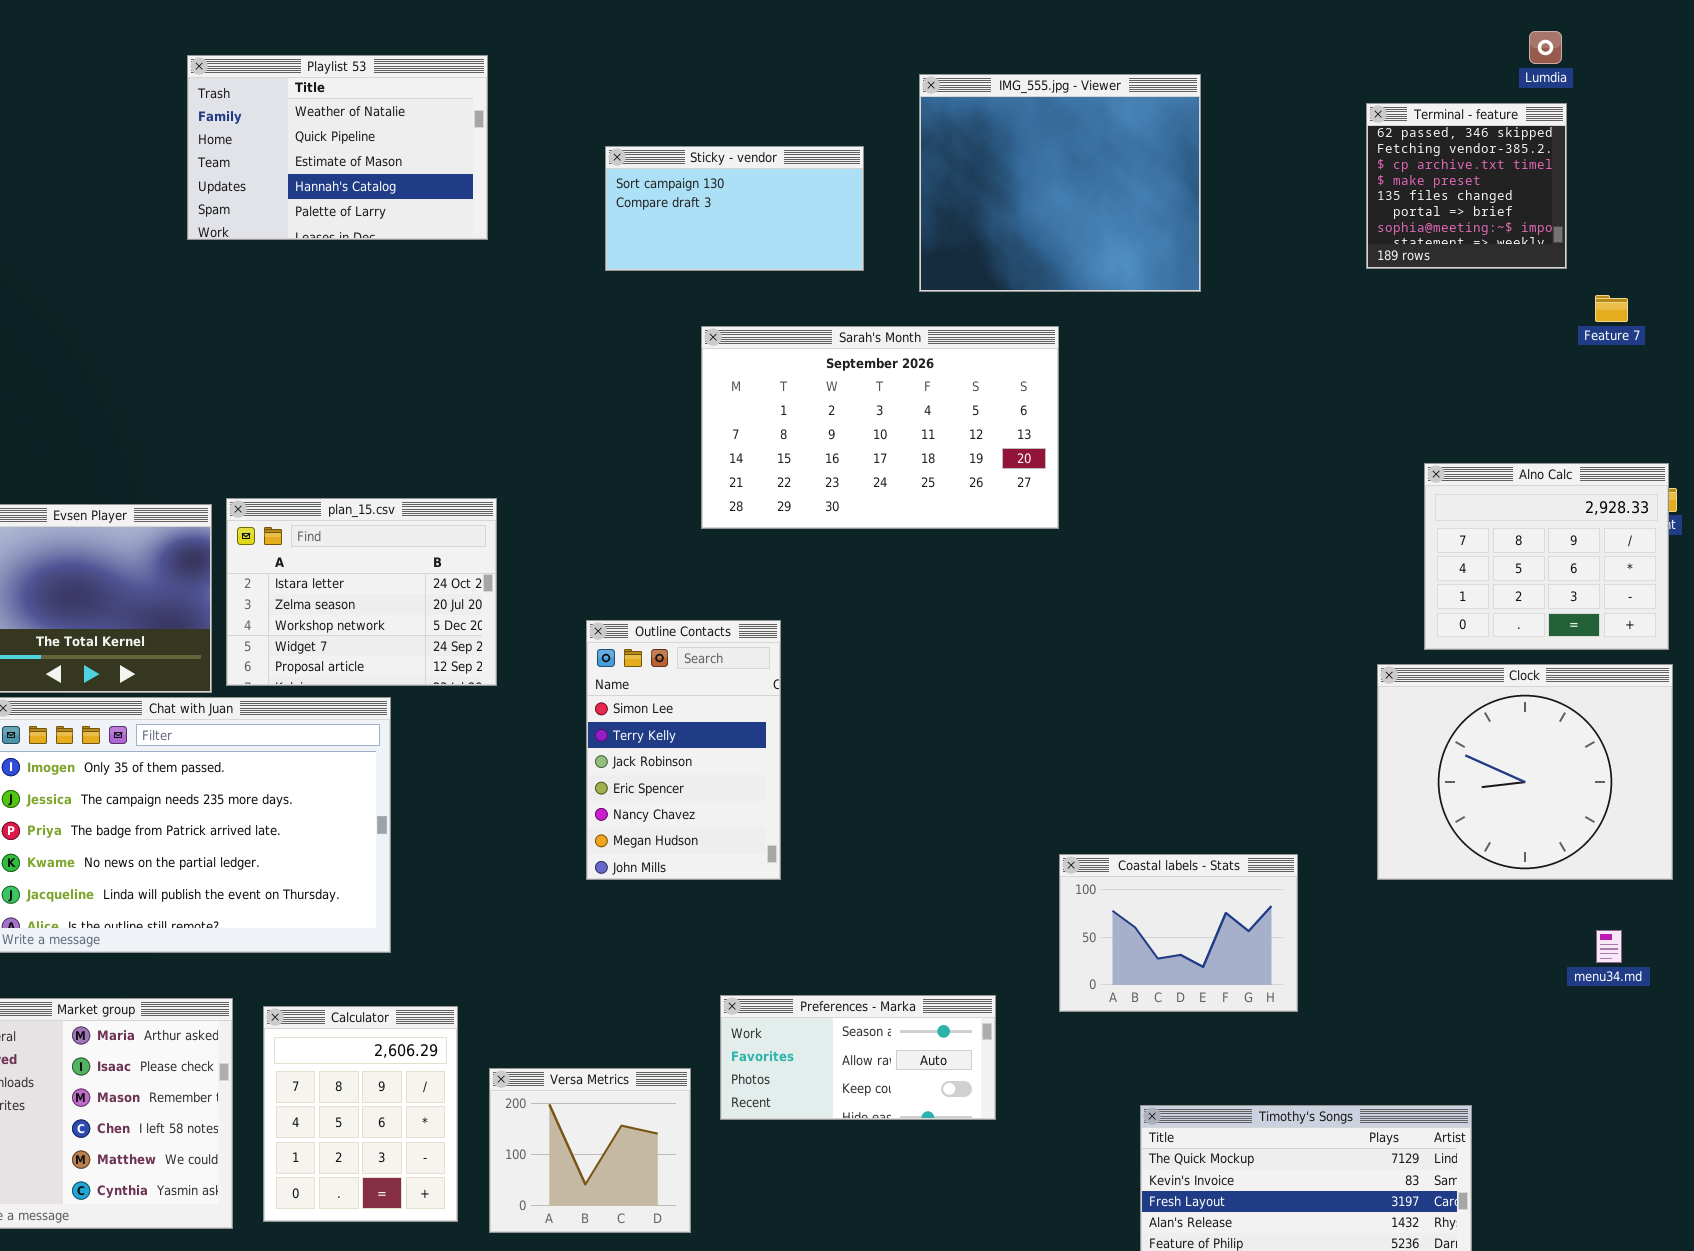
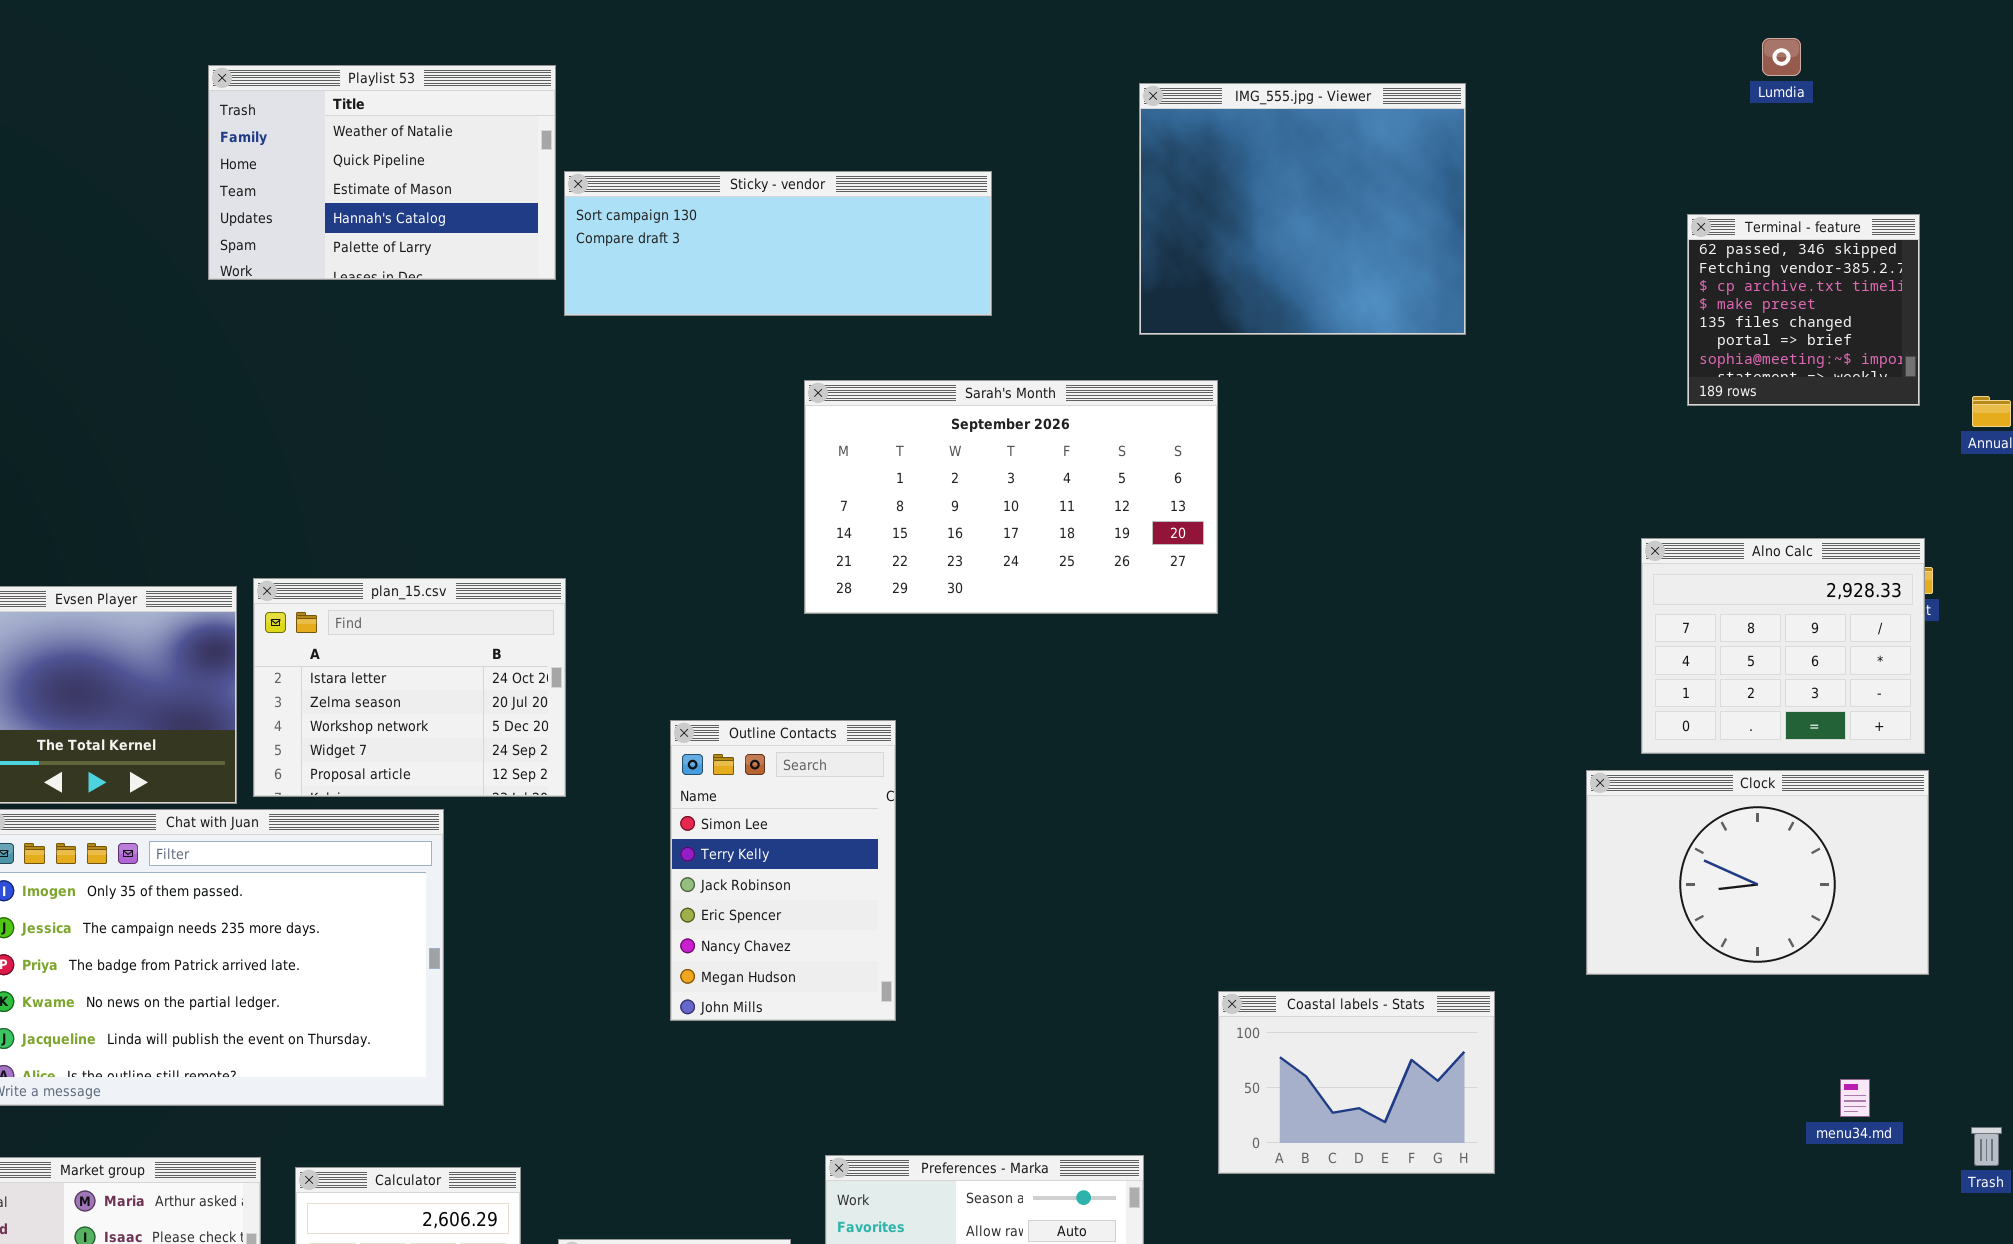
IMG_555.jpg - Viewer: [919,74,1201,292] -> [1139,83,1466,335], moved
Terminal - feature: [1366,103,1567,269] -> [1687,214,1920,406], moved
Sticky - vendor: [605,146,864,271] -> [564,171,992,316], resized
Clock: [1377,664,1673,880] -> [1586,770,1929,975], resized

